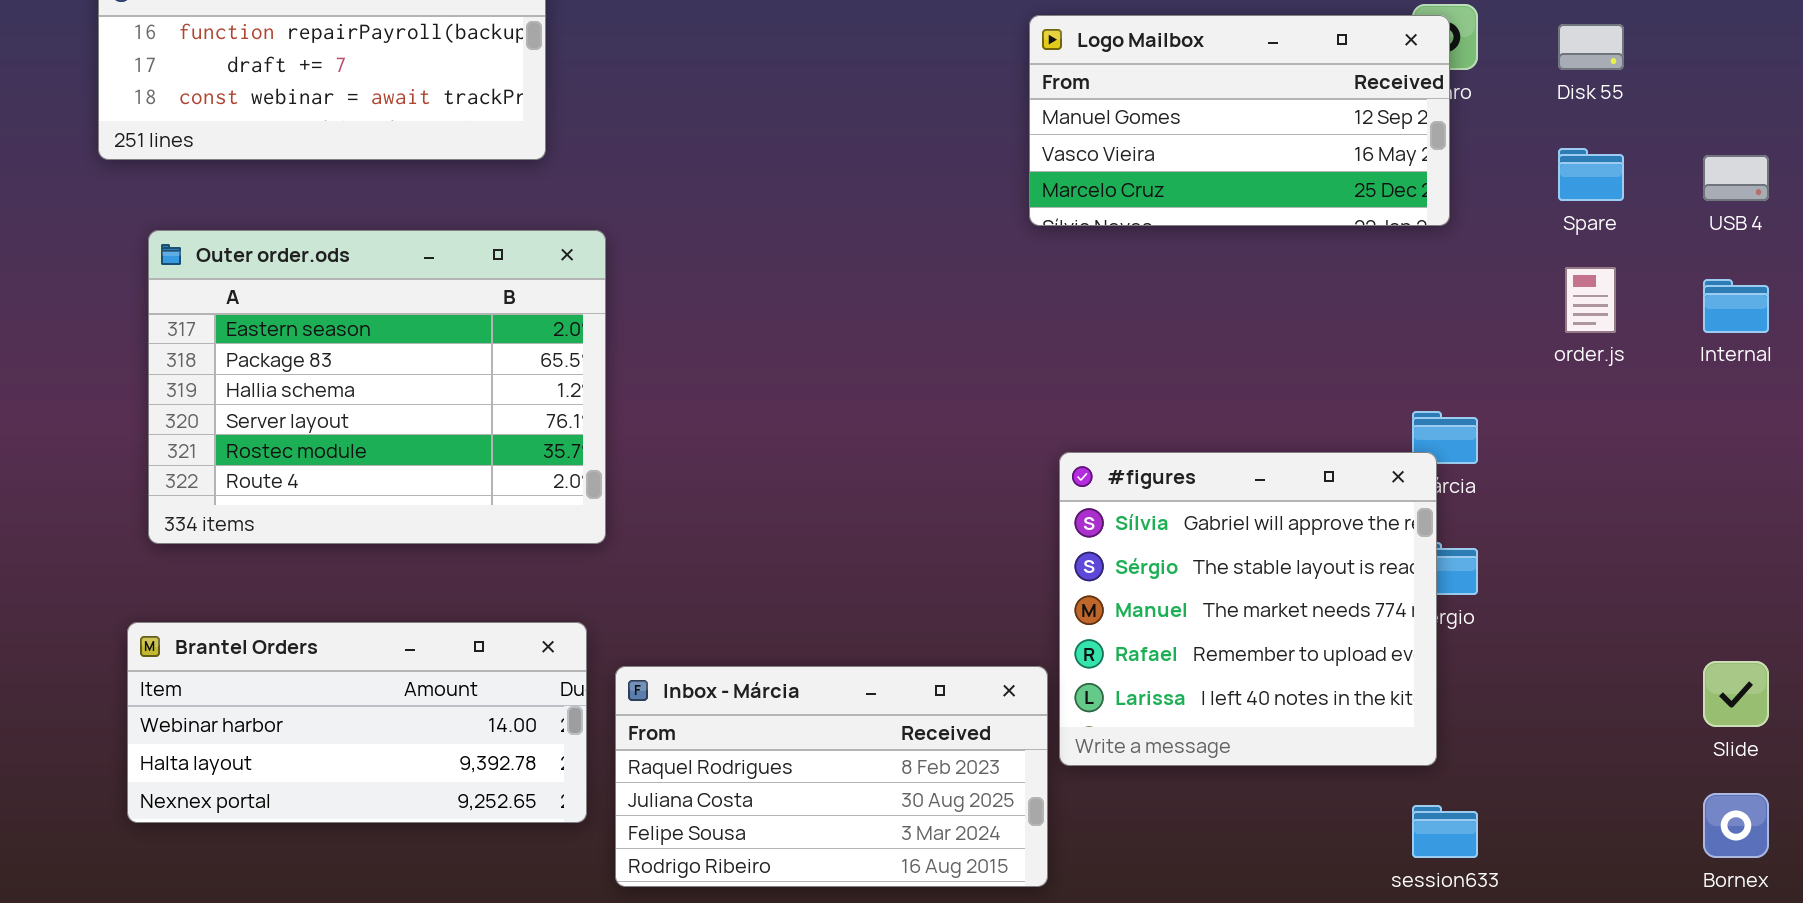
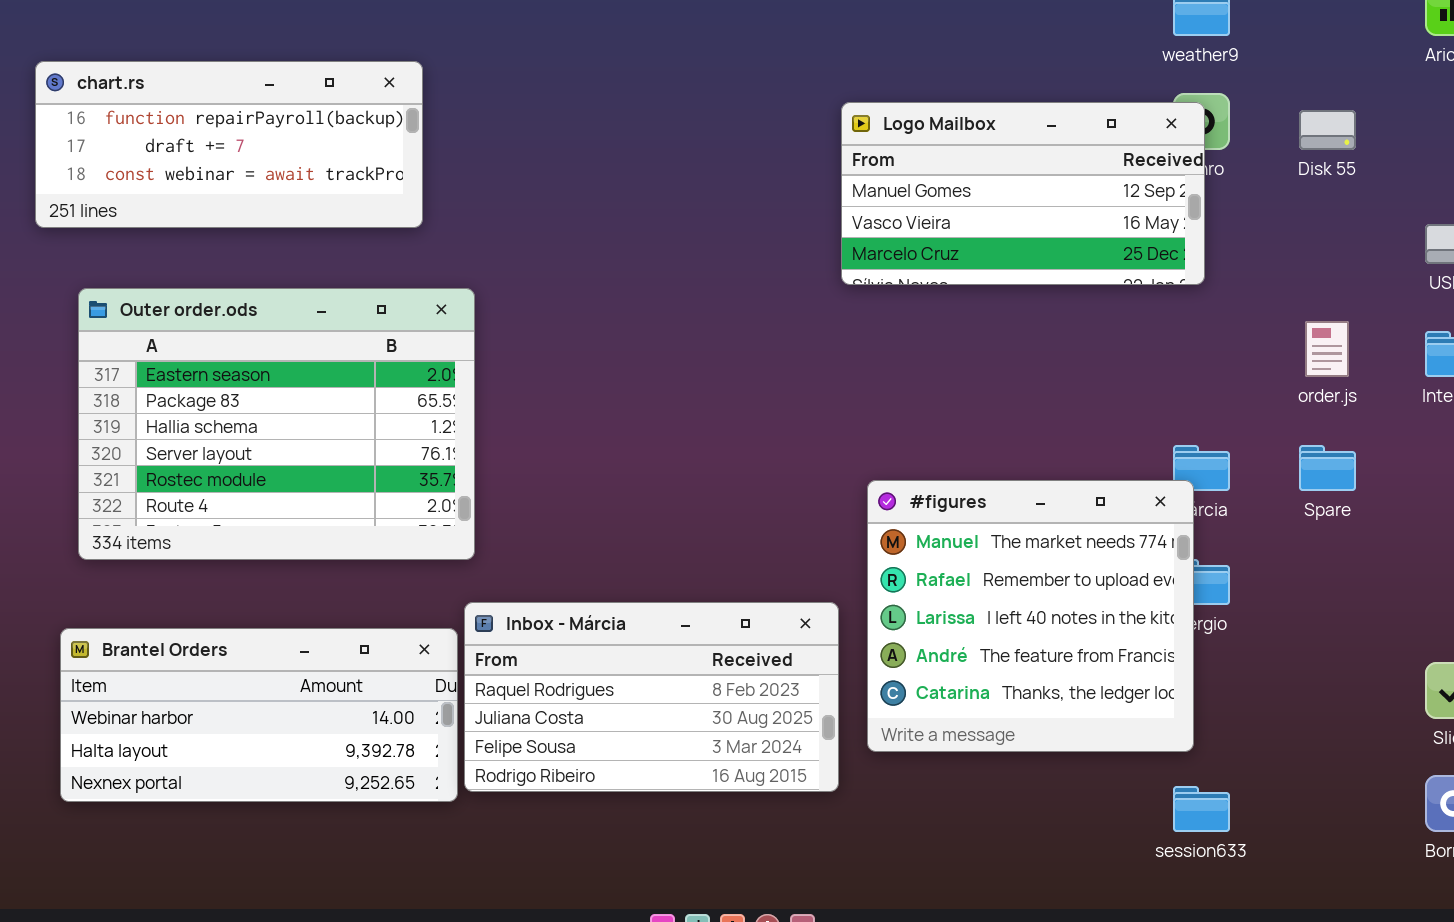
Spare: [1558,148,1624,201] -> [1299,445,1356,491], moved
#figures: [1059,452,1437,766] -> [867,480,1194,752], scrolled down 2 rows
Inbox - Márcia: [615,666,1048,887] -> [464,602,839,792], moved

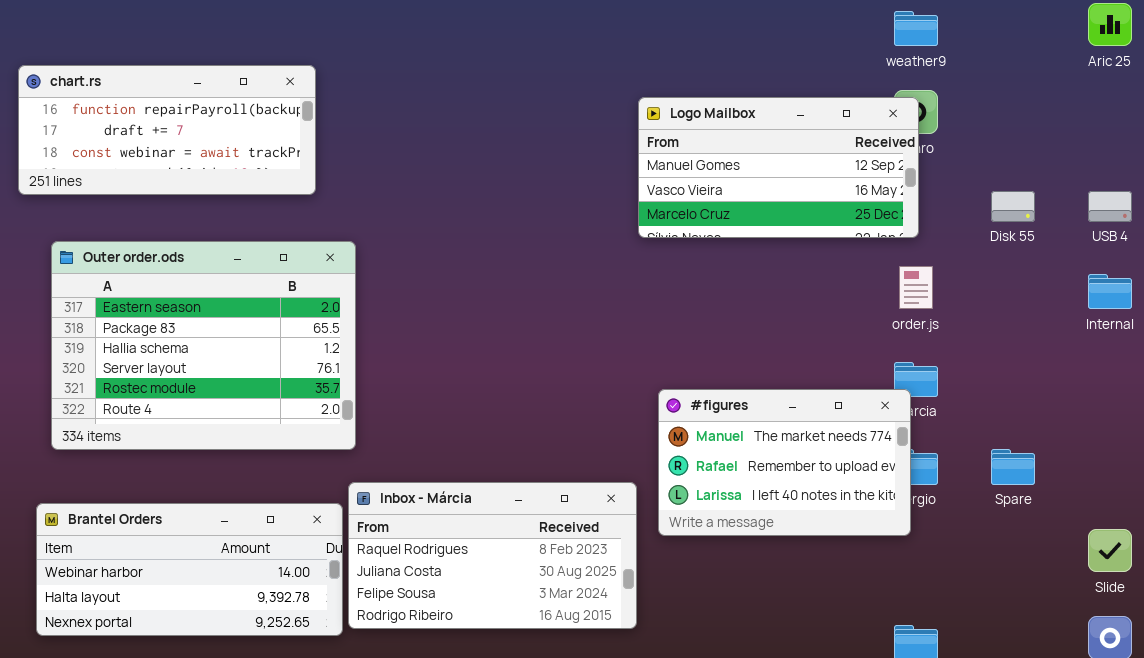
Disk 55: [1299,110,1356,150] -> [991,191,1035,222], moved
order.js: [1305,321,1349,377] -> [899,266,933,309], moved
Spare: [1299,445,1356,491] -> [991,449,1035,485], moved
#figures: [867,480,1194,752] -> [658,389,911,536], resized

